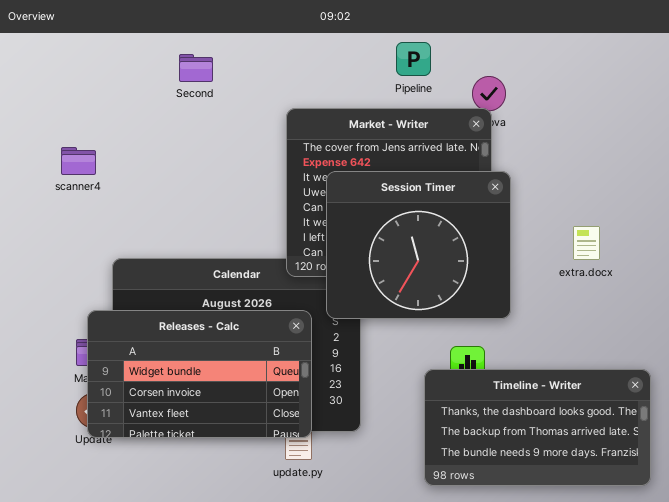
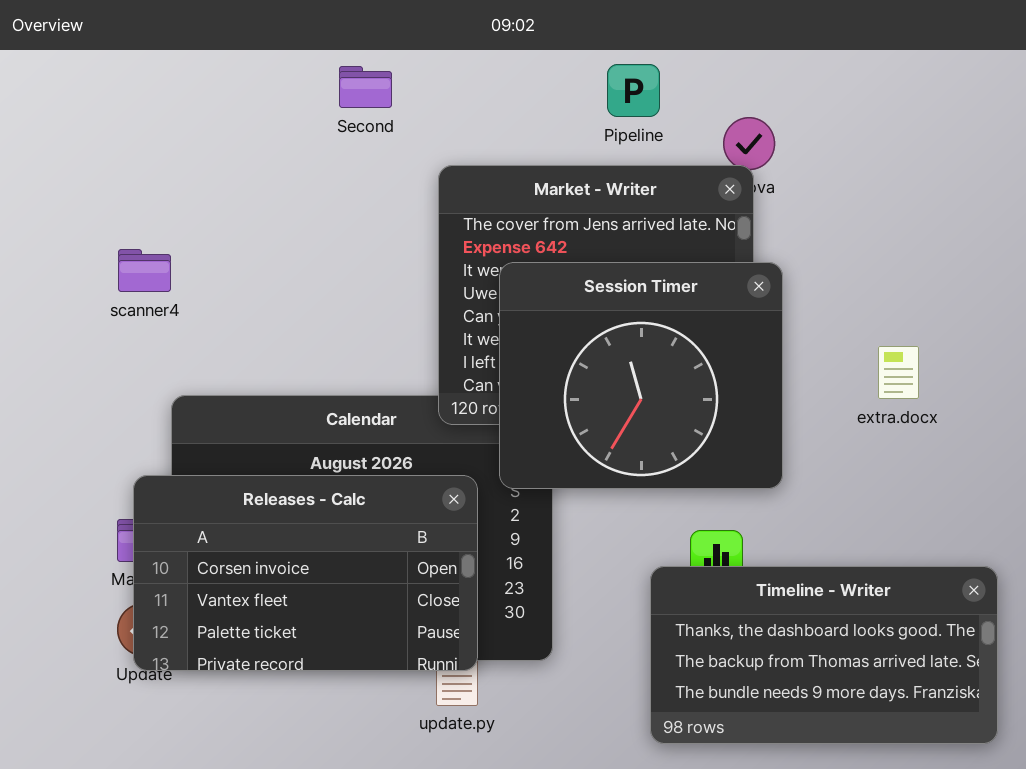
Second: [179,54,213,82] -> [339,66,392,108], moved
scanner4: [61,147,96,175] -> [118,249,171,292], moved
Releases - Calc: [87,310,312,438] -> [133,475,478,671], scrolled down 1 row

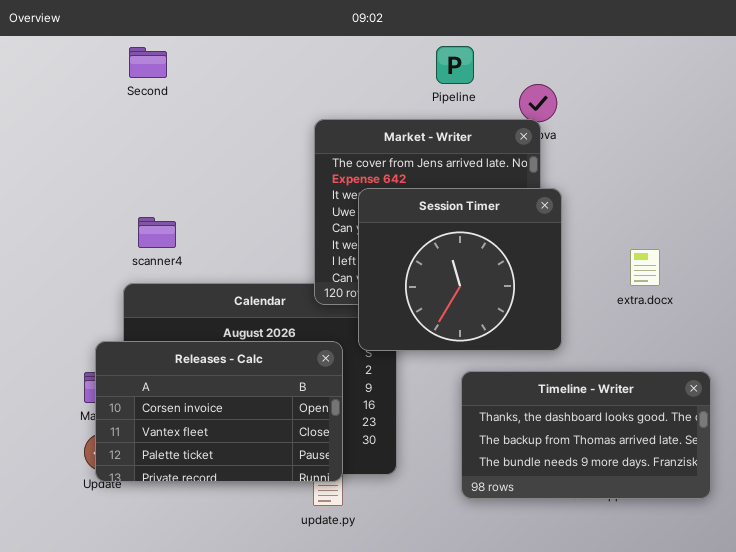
Second: [339,66,392,108] -> [129,47,167,78], moved
scanner4: [118,249,171,292] -> [138,217,176,248], moved
Timeline - Writer: [650,566,998,744] -> [461,371,711,499], moved

